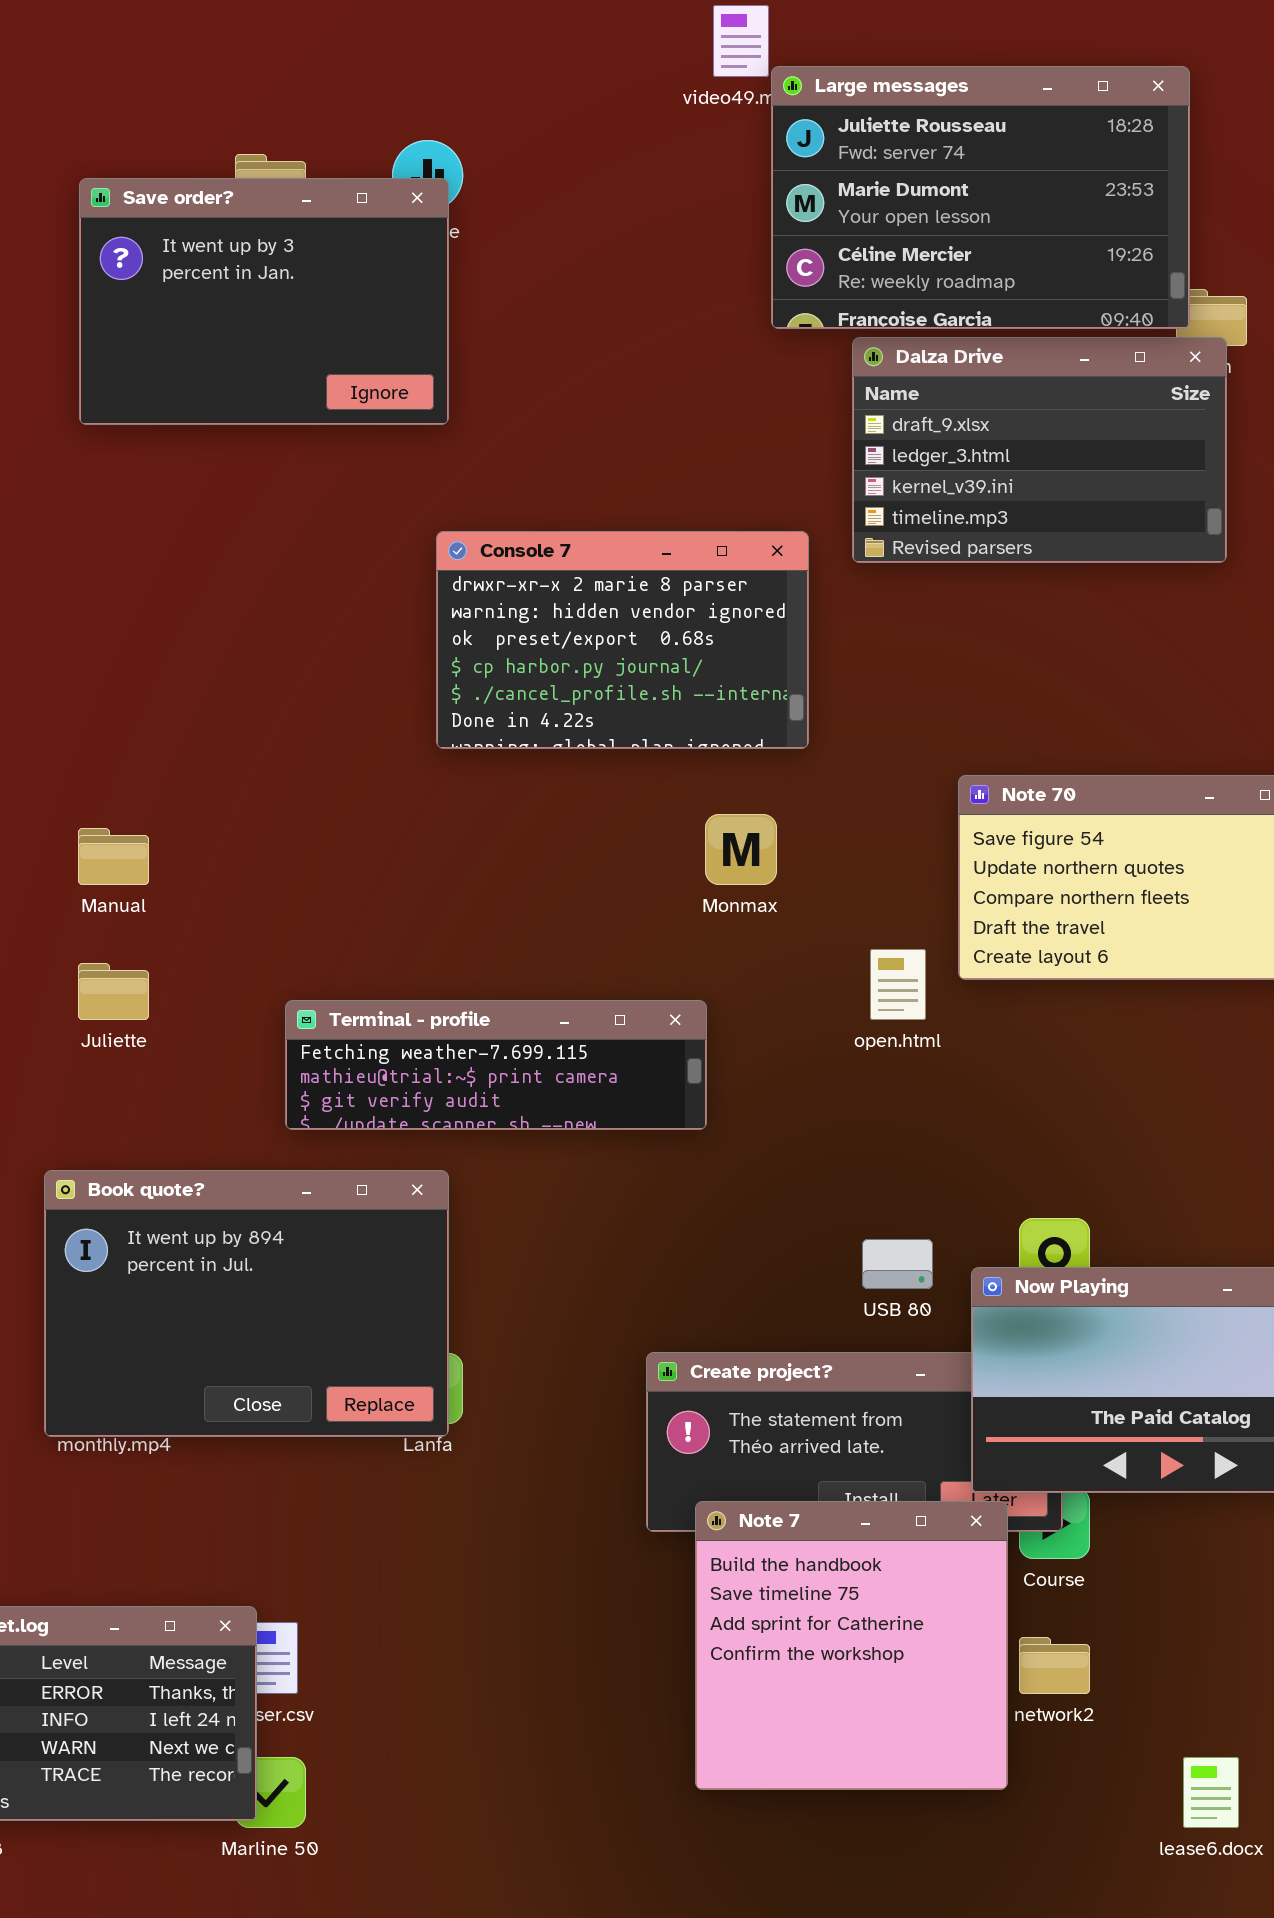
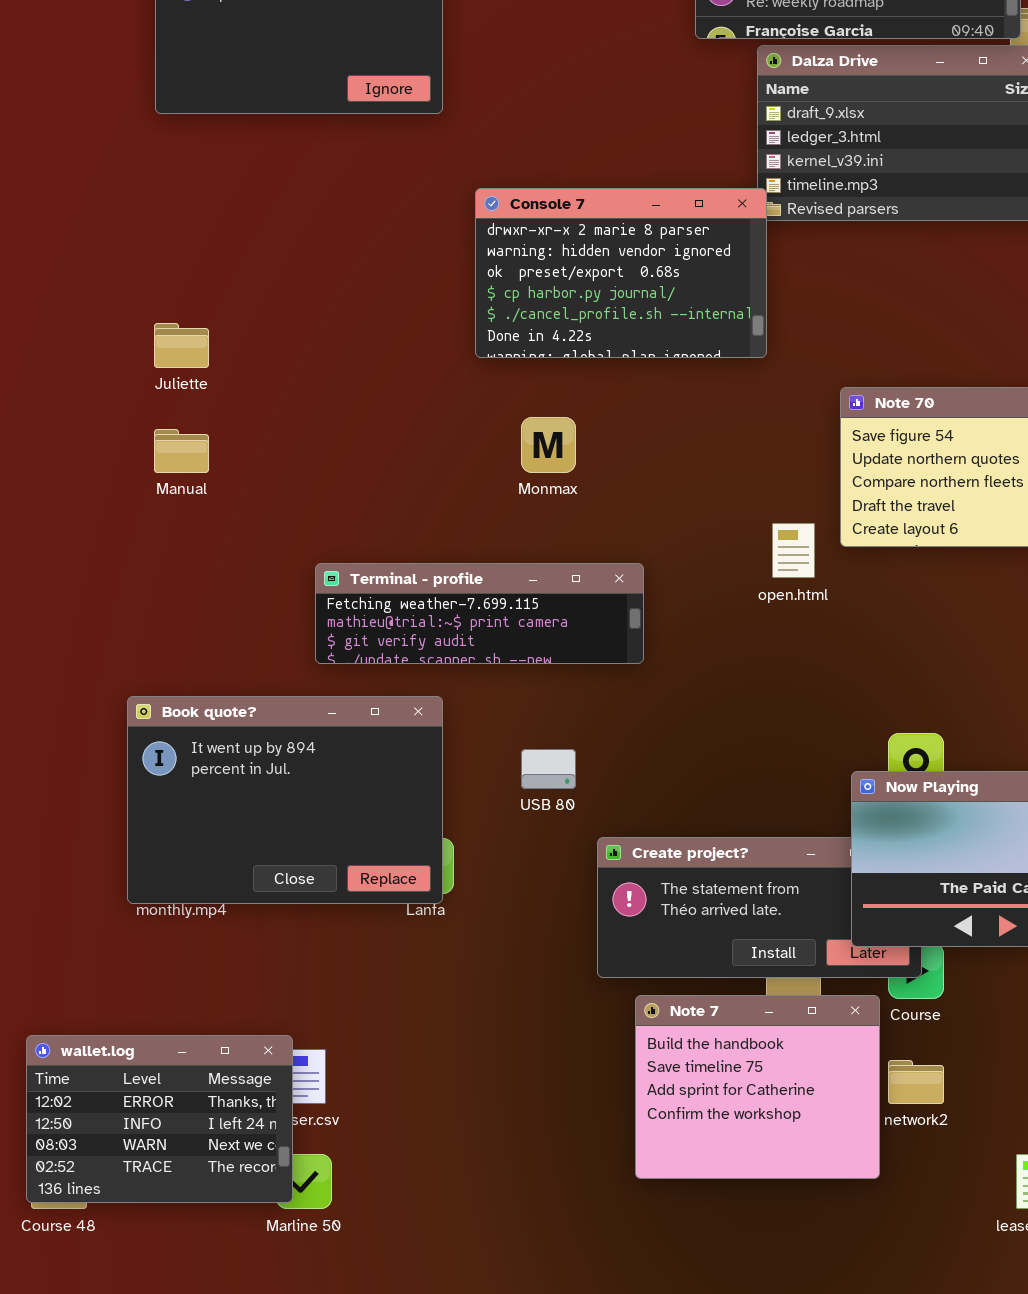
Console 7: [436,531,809,749] -> [475,188,767,358], moved
Monmax: [705,814,777,885] -> [521,417,576,473], moved
Juliette: [78,963,149,1020] -> [154,323,209,368], moved
USB 80: [862,1239,933,1289] -> [521,749,576,789], moved
Note 7: [695,1501,1008,1790] -> [635,995,880,1179], resized

